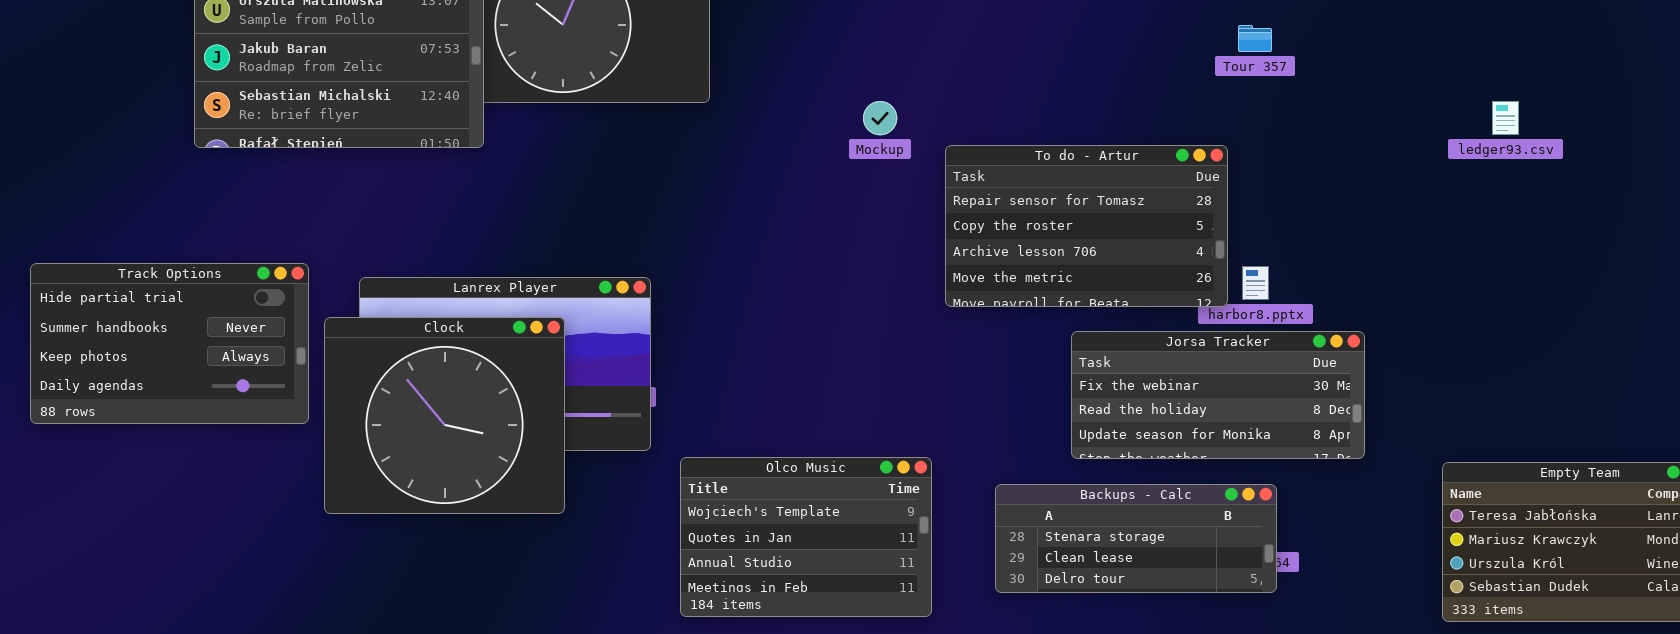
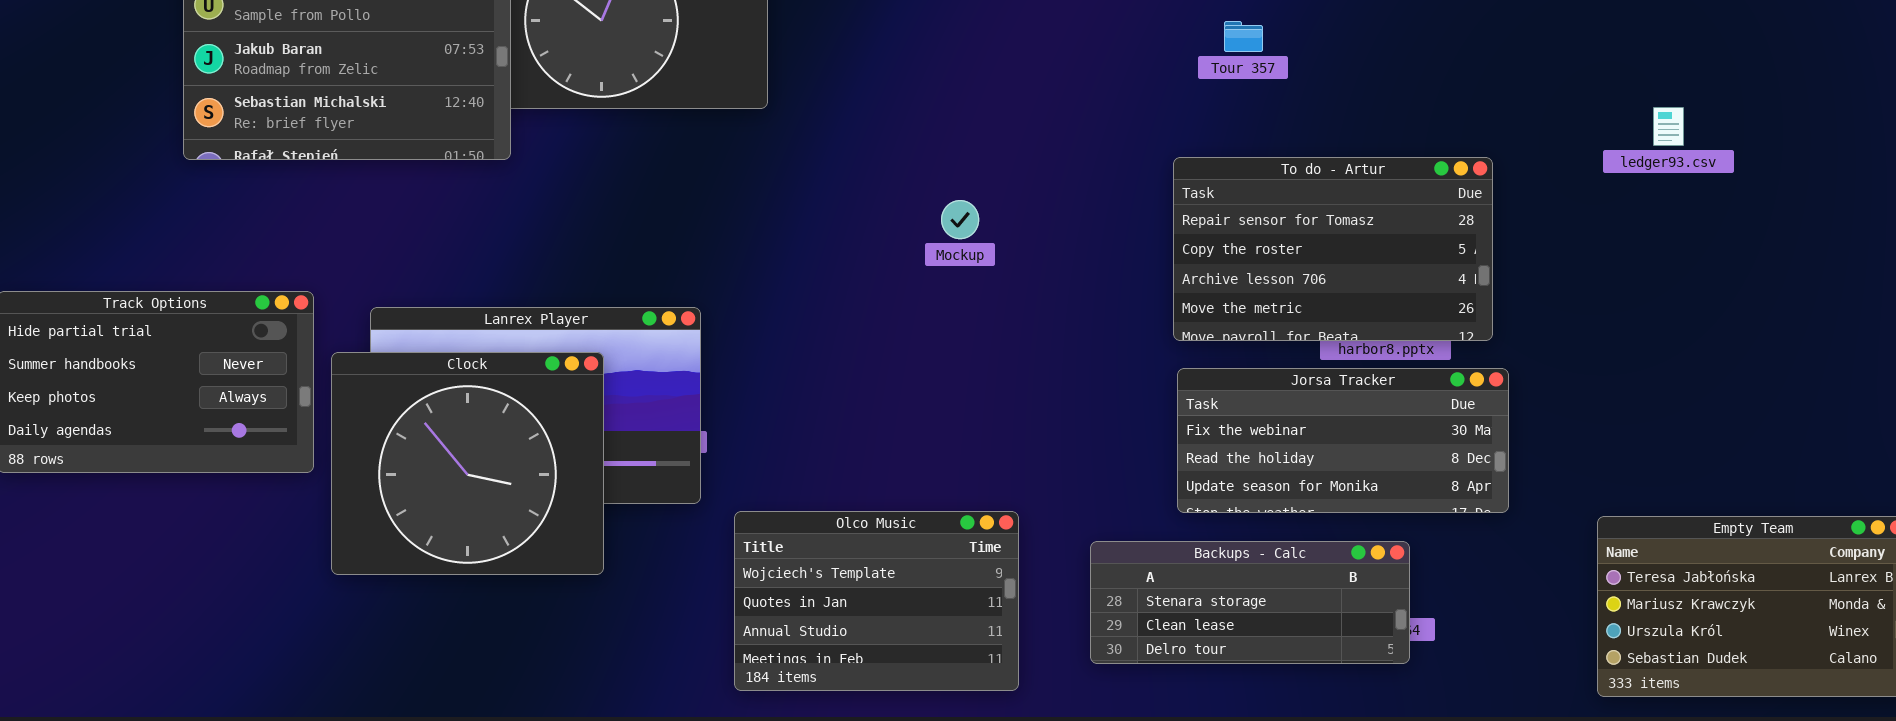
Tour 357: [1238,25,1272,52] -> [1224,21,1263,52], moved
Mockup: [863,101,897,135] -> [941,200,979,239], moved
To do - Artur: [945,145,1228,307] -> [1173,157,1493,341], moved

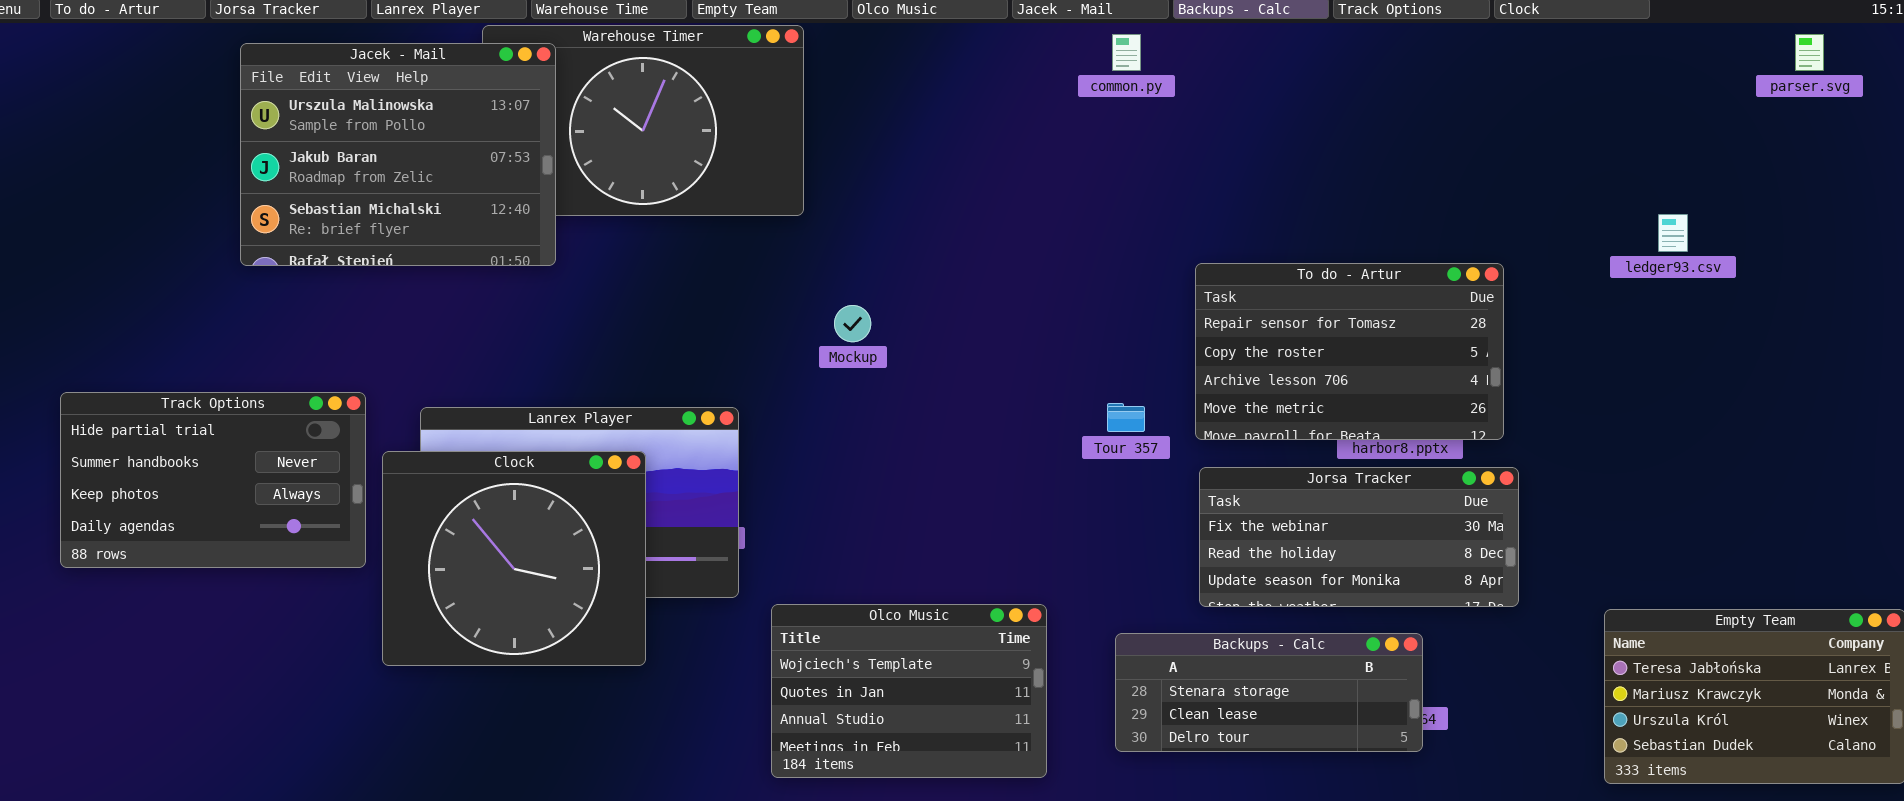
Tour 357: [1224,21,1263,52] -> [1107,403,1145,432], moved
Mockup: [941,200,979,239] -> [834,305,871,342], moved

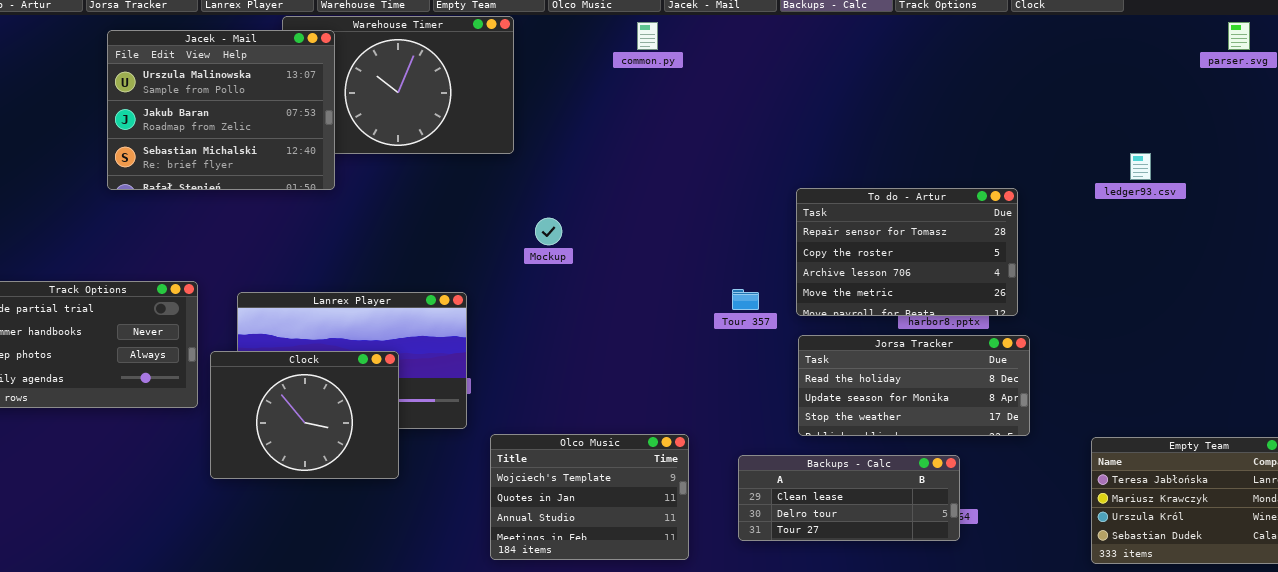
common.py: [1112,34,1141,71] -> [637,22,658,50], moved
Clock: [382,451,646,666] -> [210,351,399,479], resized
Jorsa Tracker: [1199,467,1519,607] -> [798,335,1030,436], scrolled down 1 row
Backups - Calc: [1115,633,1423,752] -> [738,455,960,541], scrolled down 1 row

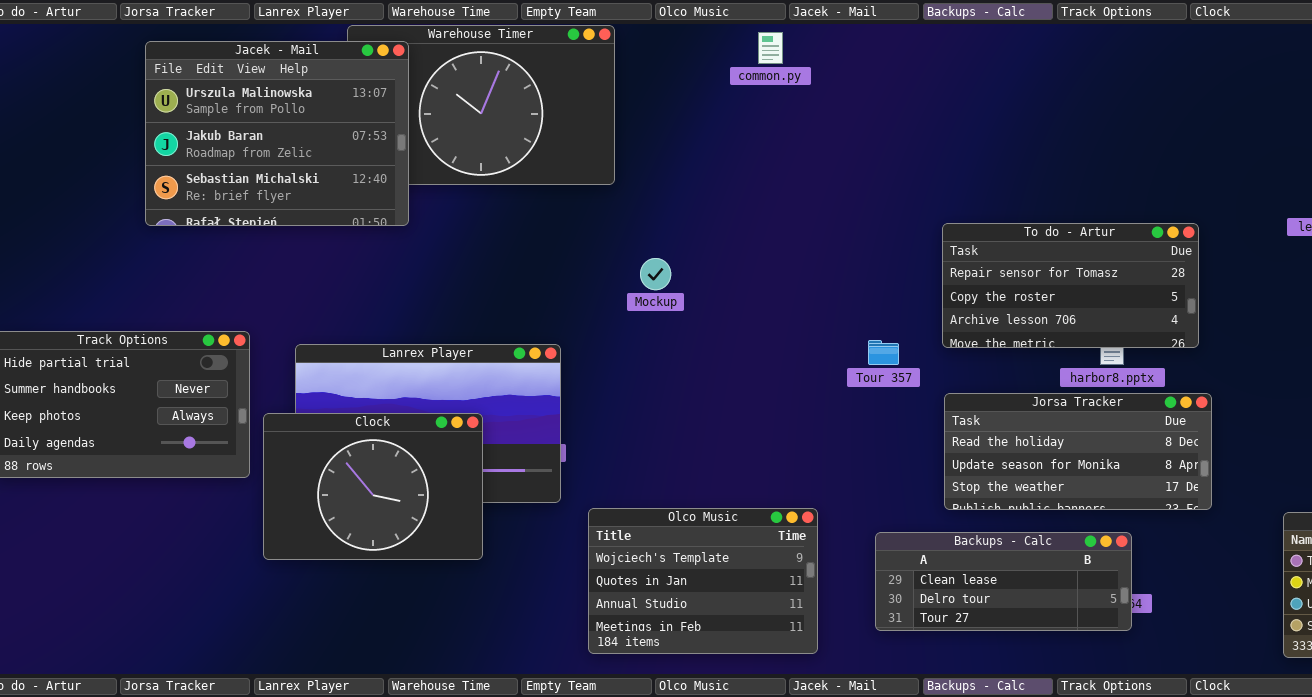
To do - Artur: [796,188,1018,316] -> [942,223,1199,348], resized

